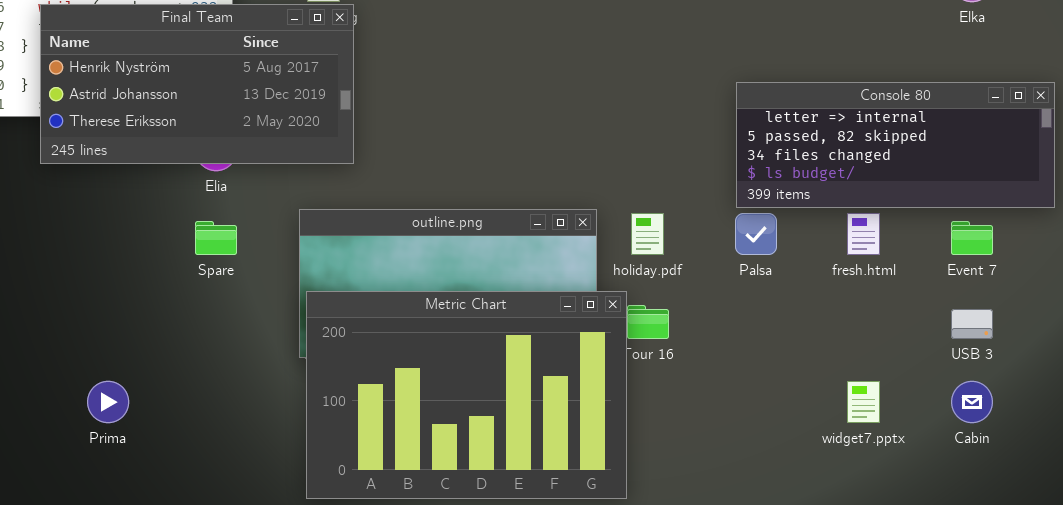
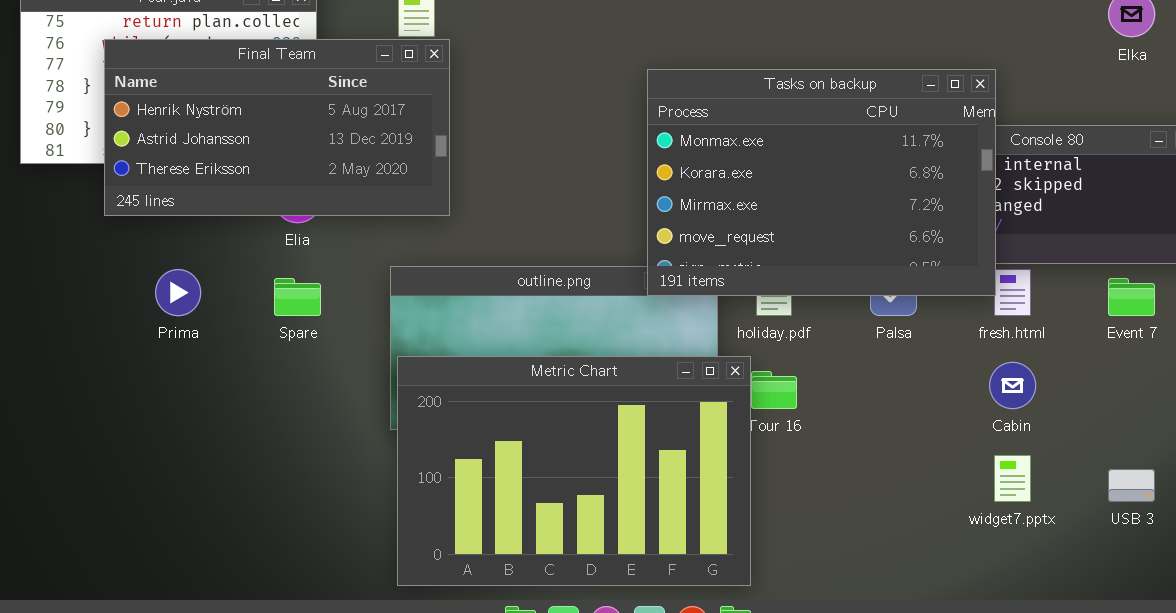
Tasks on backup: none -> [647,69,996,296], opened
USB 3: [951,309,993,339] -> [1108,469,1155,502], moved
Prima: [87,381,129,423] -> [155,269,201,316], moved
Cabin: [951,381,993,423] -> [989,362,1036,409], moved

